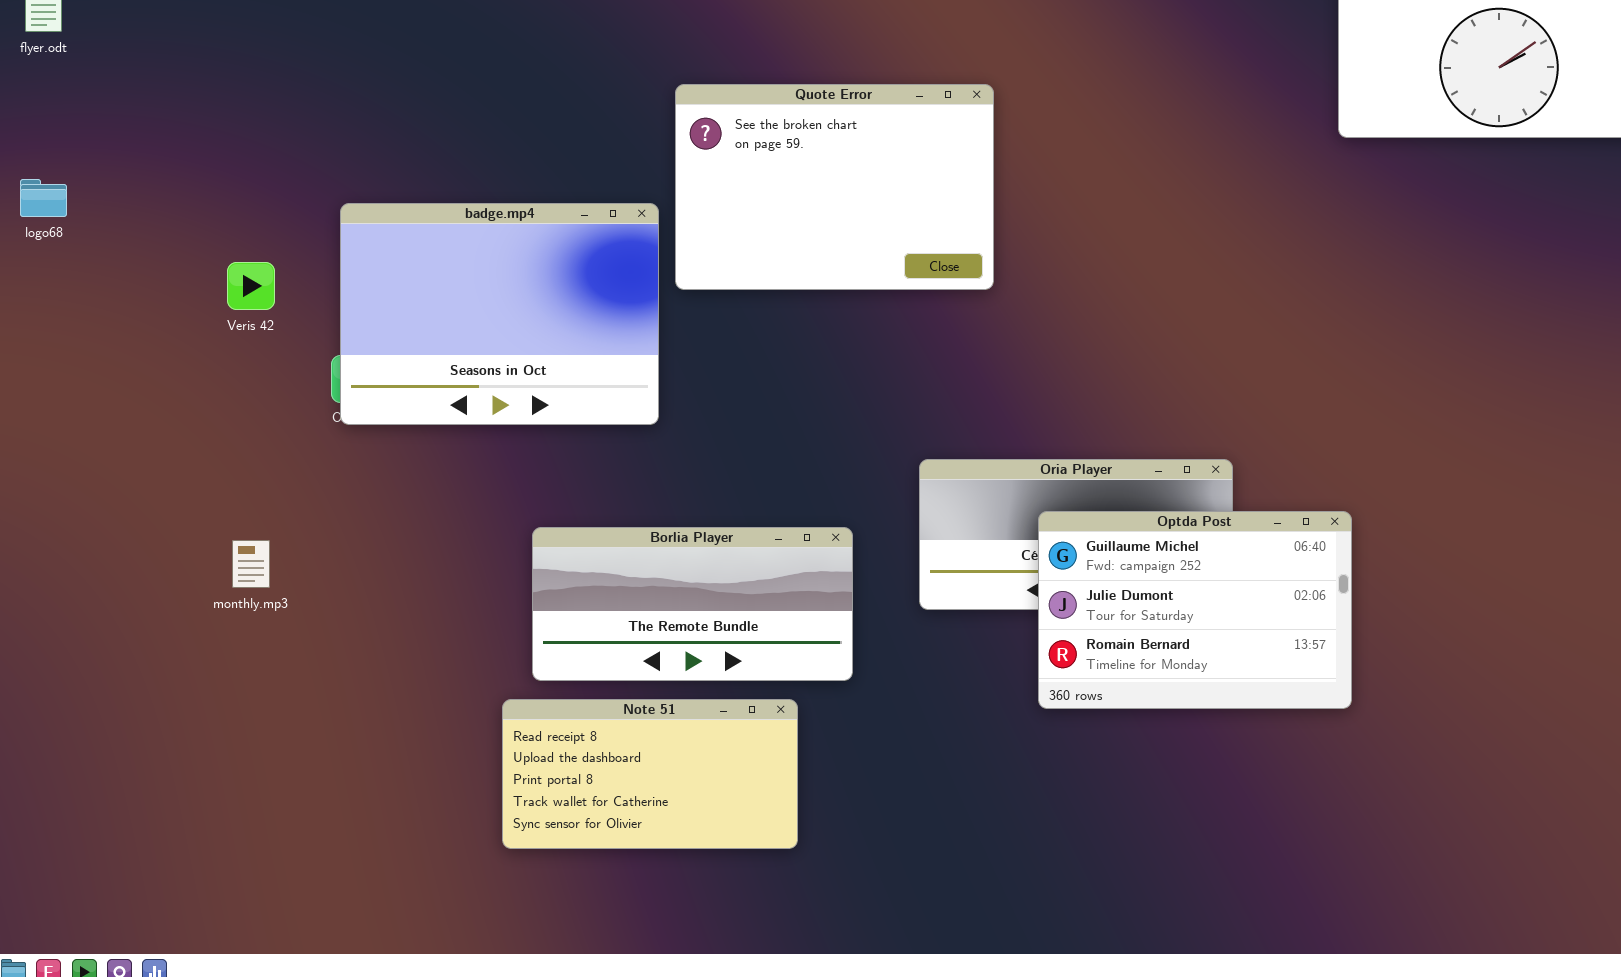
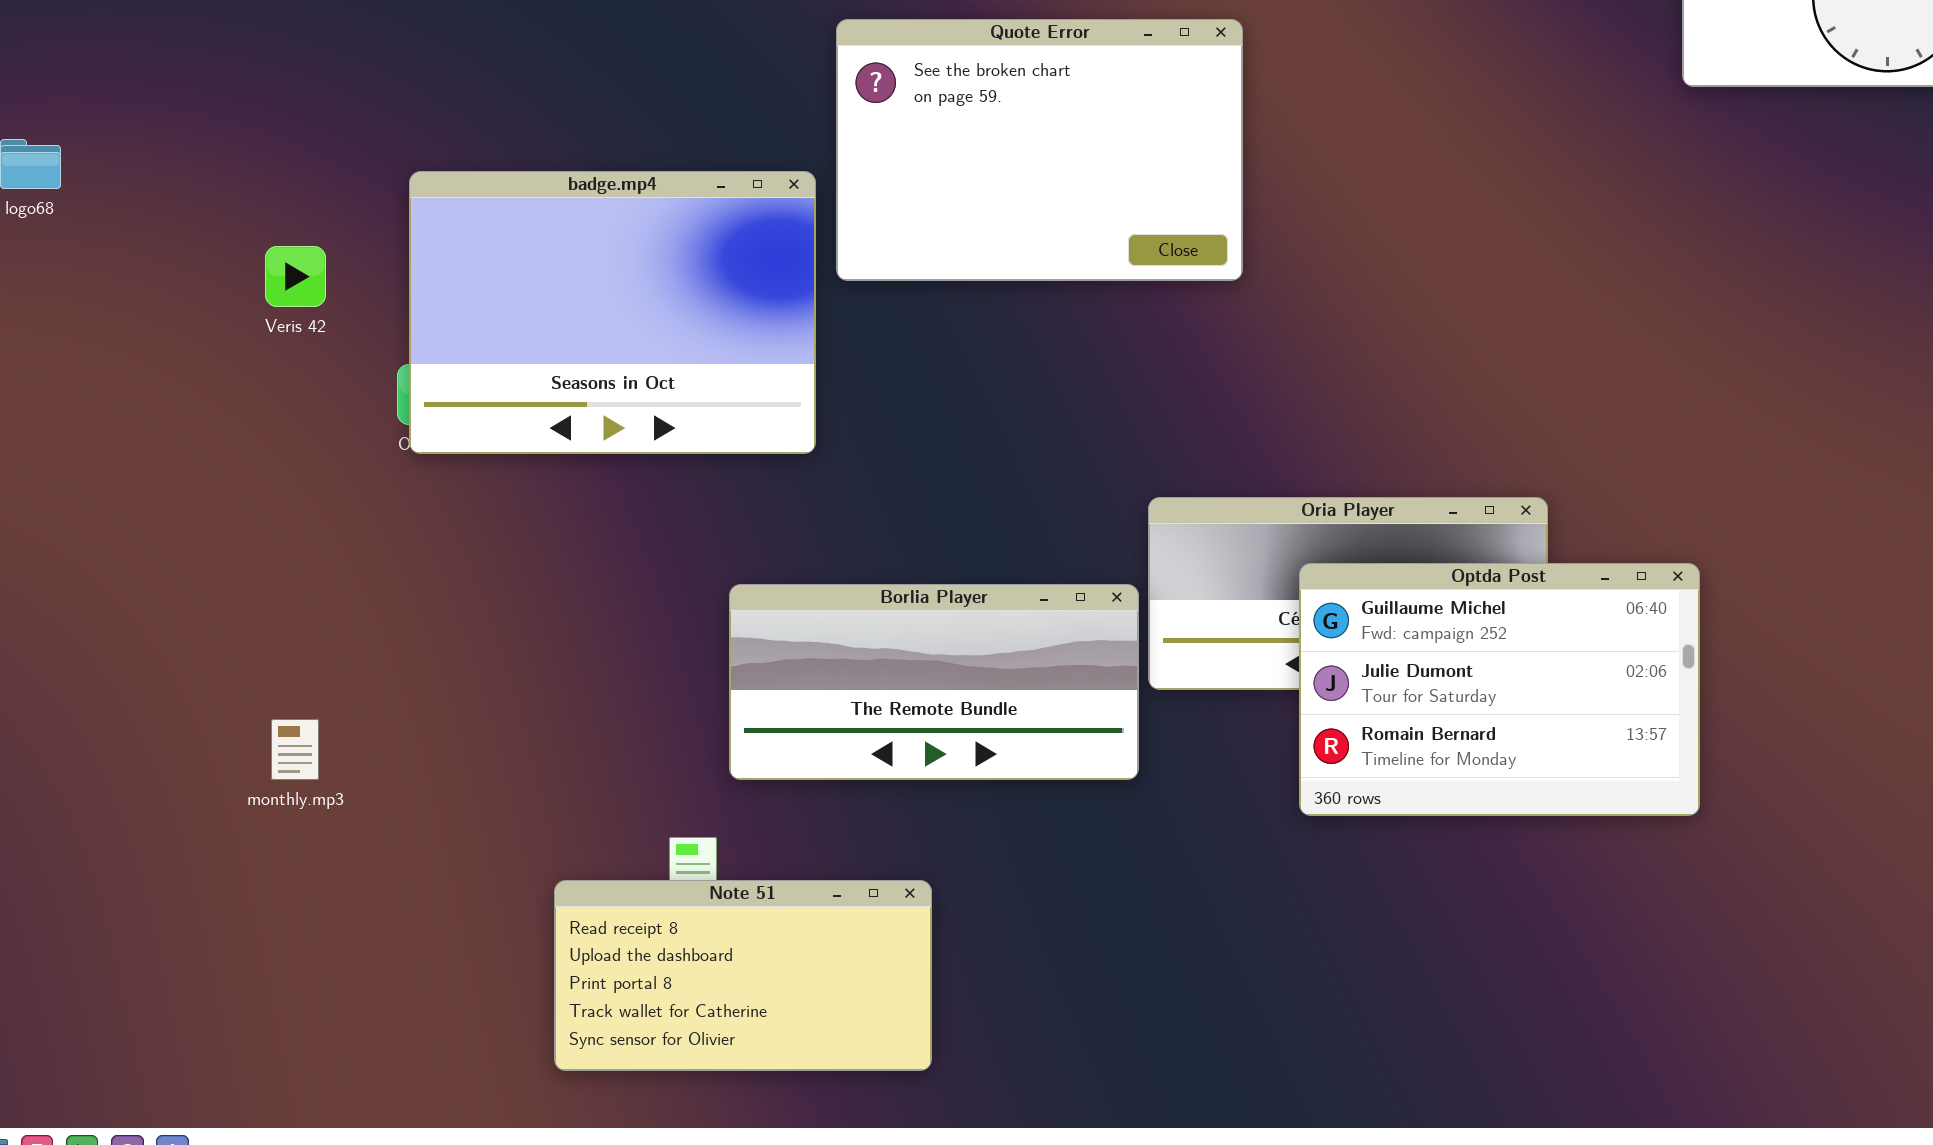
Borlia Player: [532,527,853,681] -> [729,584,1139,780], moved
monthly.mp3: [232,540,270,588] -> [271,719,319,780], moved
Note 51: [502,699,798,849] -> [554,880,932,1071], moved

